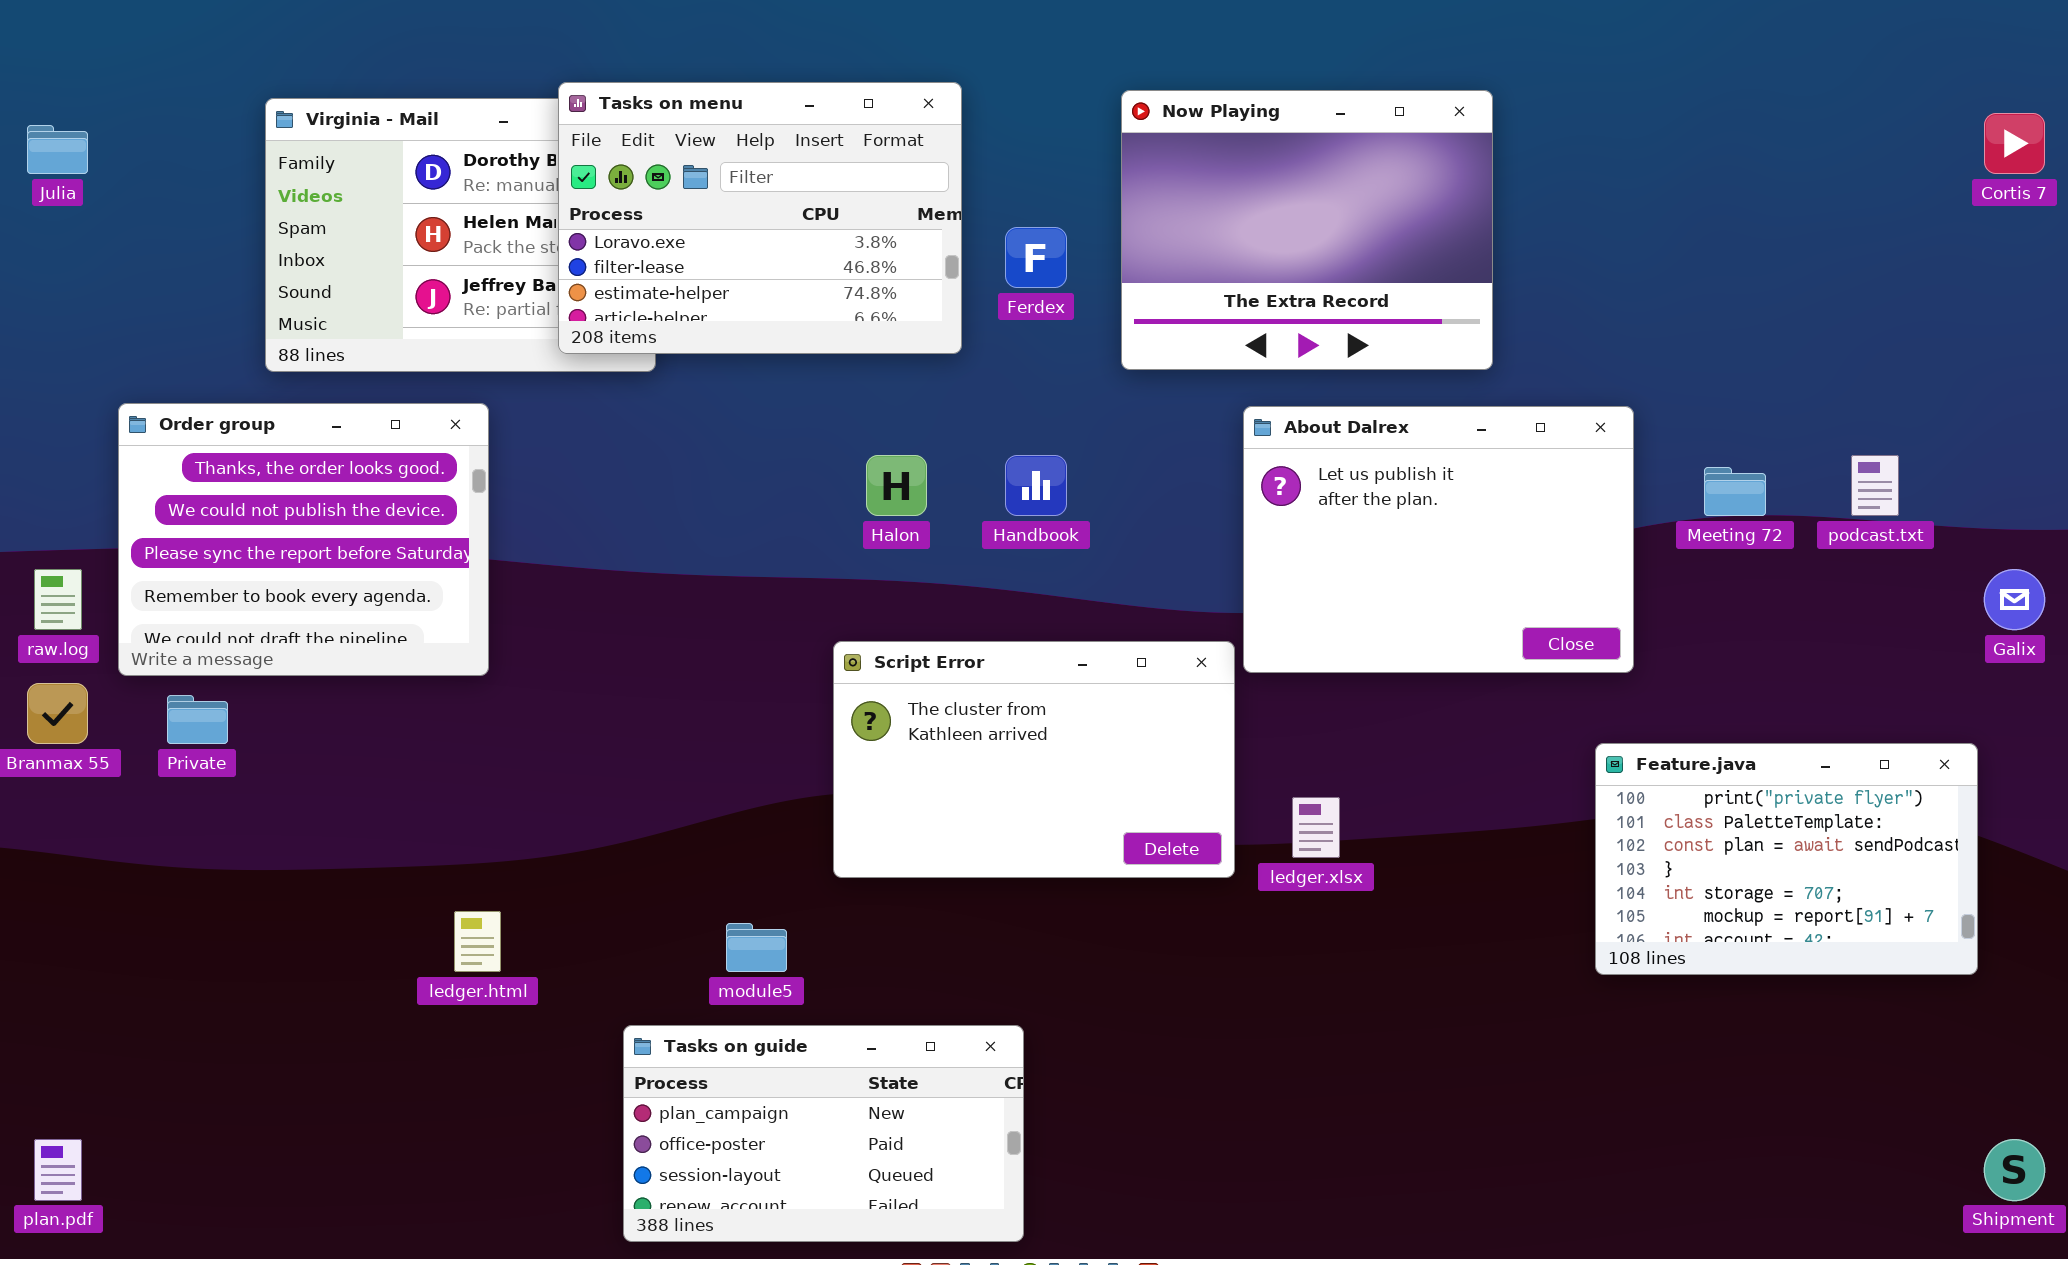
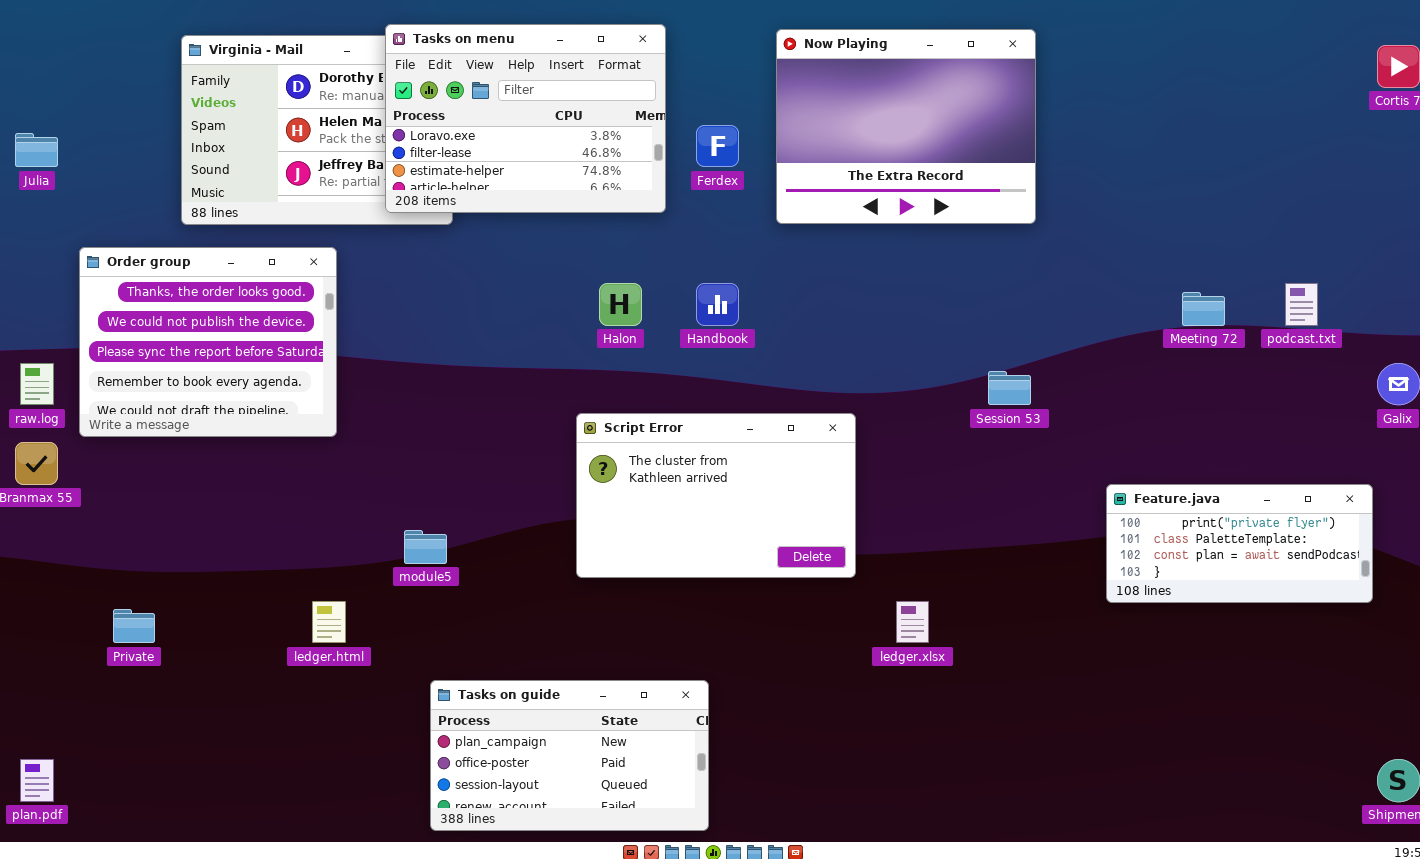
Julia: [27,125,88,174] -> [15,133,58,167], moved
About Dalrex: [1243,406,1634,673] -> none, closed
Private: [167,695,228,744] -> [113,609,155,643], moved
Feature.java: [1595,743,1978,975] -> [1106,484,1373,603], resized
ledger.xlsx: [1292,797,1340,858] -> [896,601,929,643], moved
module5: [726,923,787,972] -> [404,530,447,564], moved

